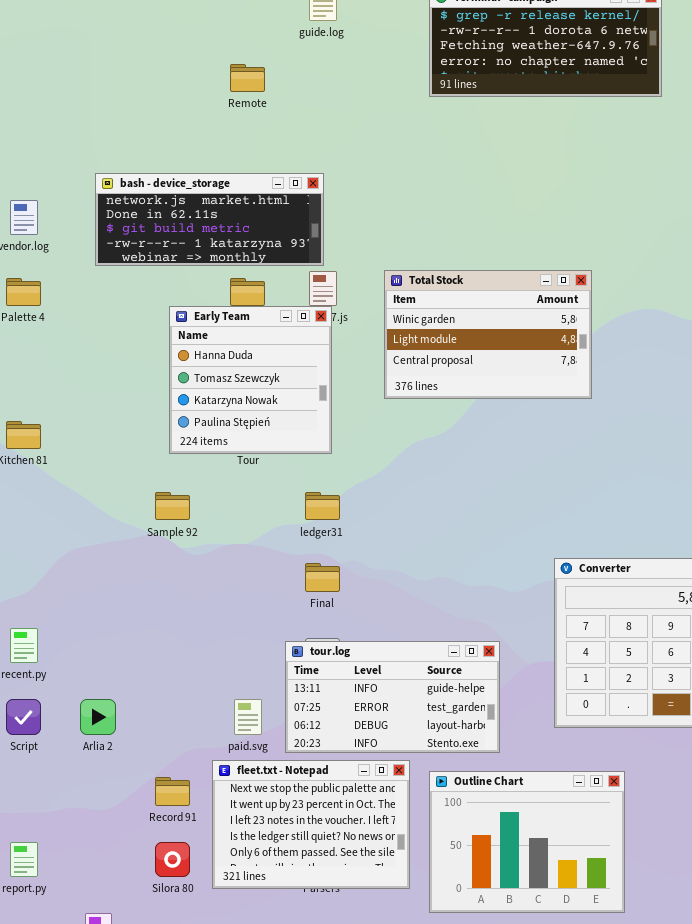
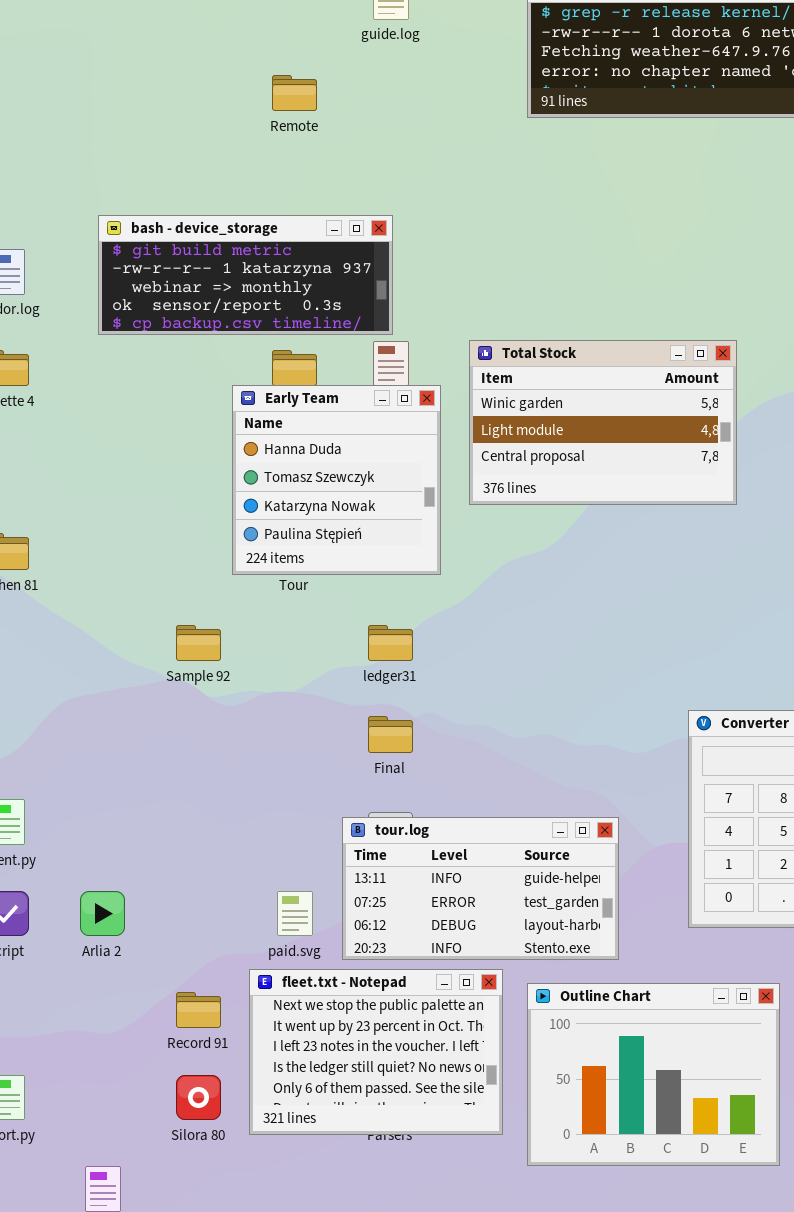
bash - device_storage: [95,173,324,266] -> [98,215,393,335], scrolled down 2 rows
Early Team: [169,306,332,454] -> [232,385,441,575], moved

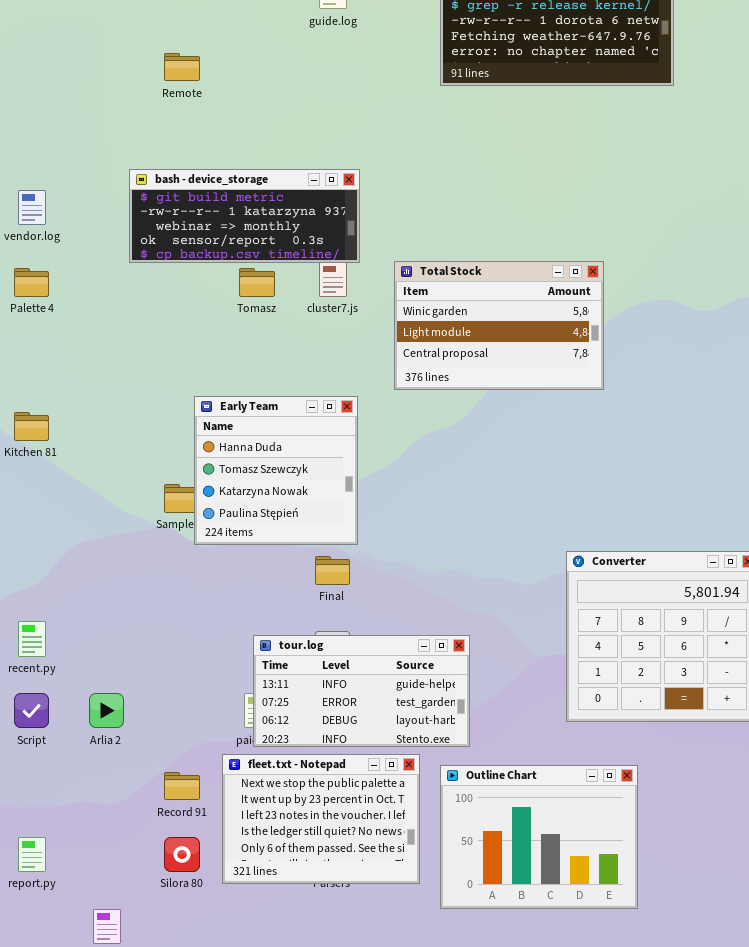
Remote: [272,75,317,111] -> [164,53,200,81], moved
bash - device_storage: [98,215,393,335] -> [129,169,360,263], moved
Early Team: [232,385,441,575] -> [194,396,358,545], moved
tour.log: [342,817,619,960] -> [253,635,470,747], moved

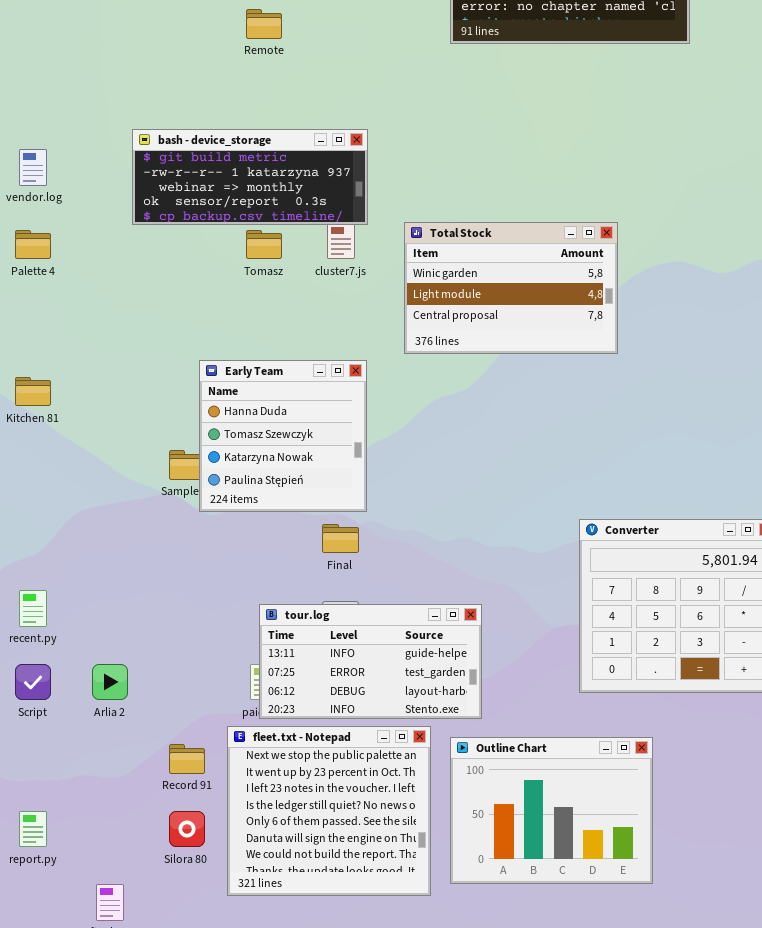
Remote: [164,53,200,81] -> [246,9,282,39], moved
fleet.txt - Notepad: [222,754,420,884] -> [227,726,431,896], resized

